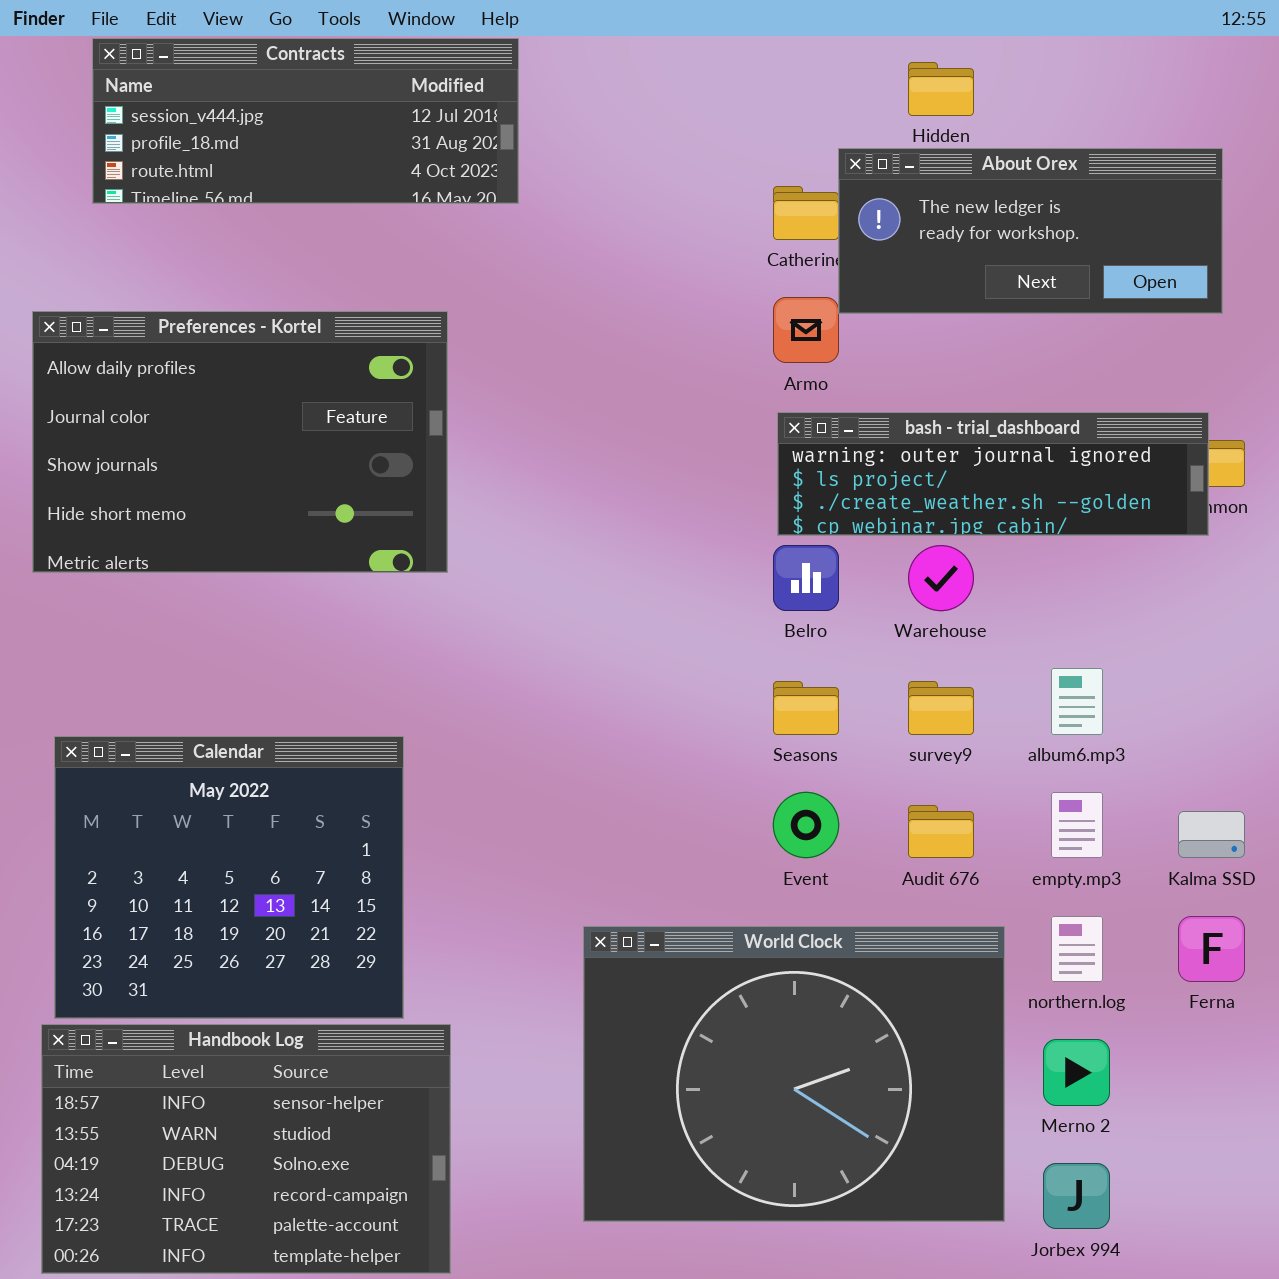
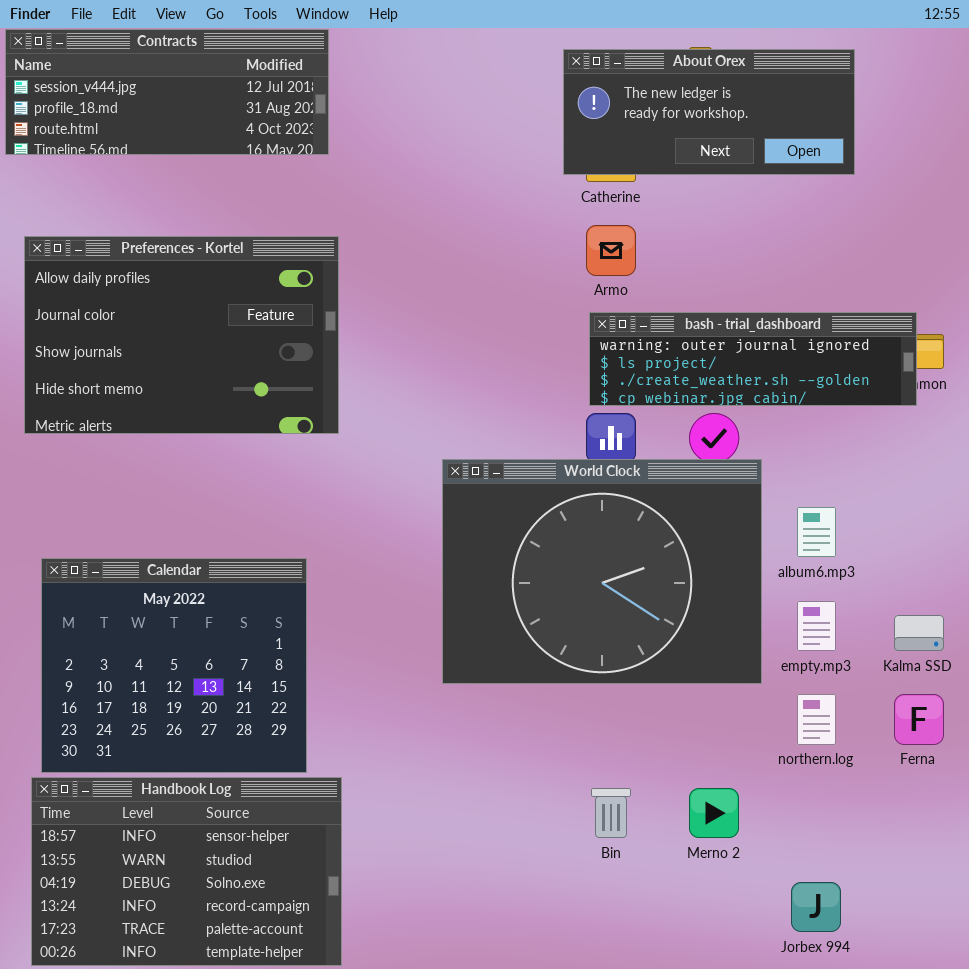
Contracts: [92,38,519,204] -> [5,29,329,155], moved
About Orex: [838,148,1223,314] -> [563,49,855,175], moved
World Clock: [583,926,1005,1222] -> [442,459,762,684], moved
Merno 2: [1043,1039,1110,1106] -> [689,788,739,838], moved

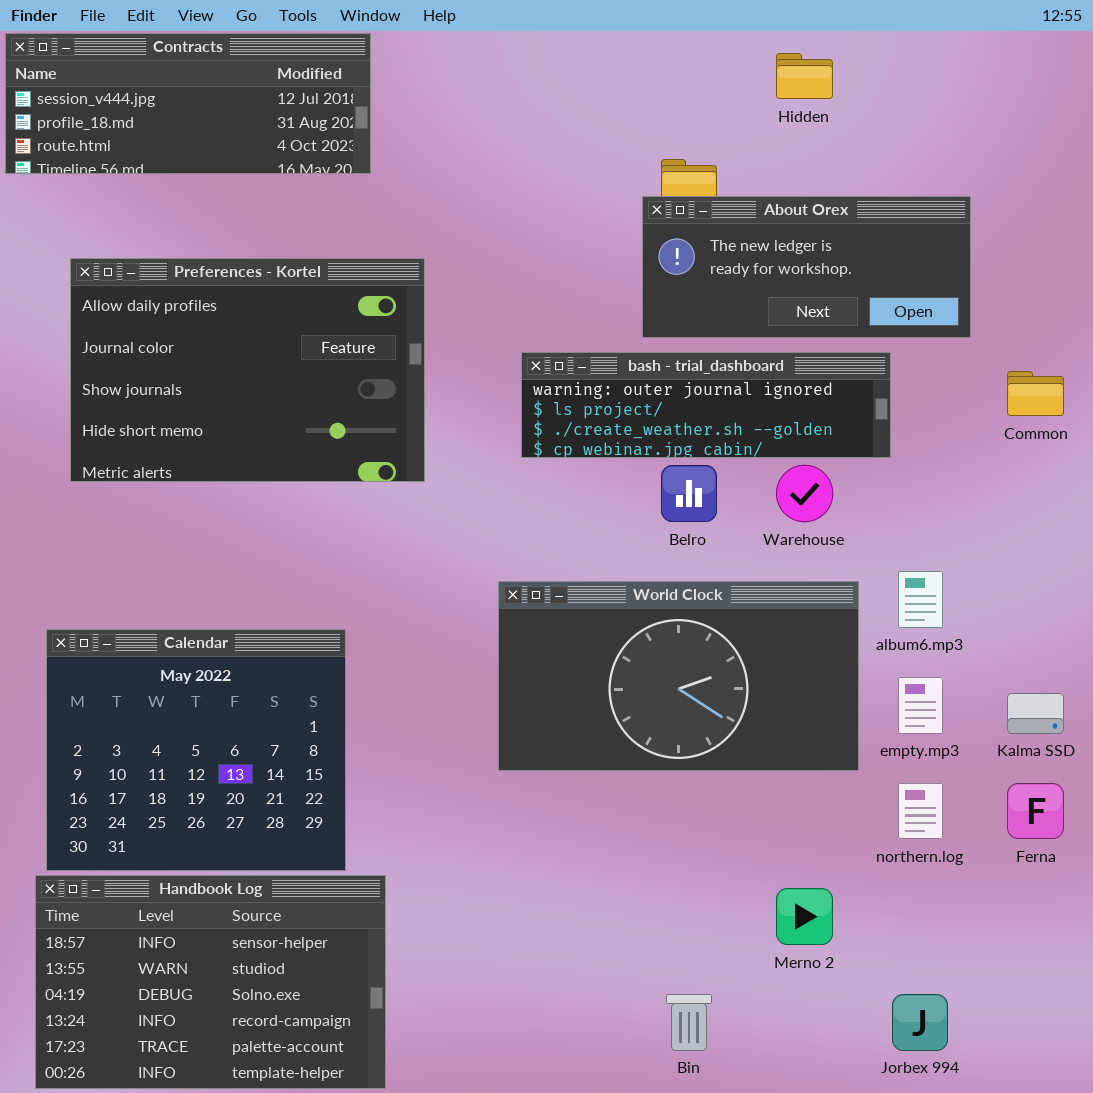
About Orex: [563,49,855,175] -> [642,196,971,338], moved
Preferences - Kortel: [24,236,339,434] -> [70,258,425,482], moved
bash - trial_dashboard: [589,312,917,406] -> [521,352,891,458], moved
World Clock: [442,459,762,684] -> [498,581,859,771], resized
Bin: [591,788,631,838] -> [666,994,712,1051], moved

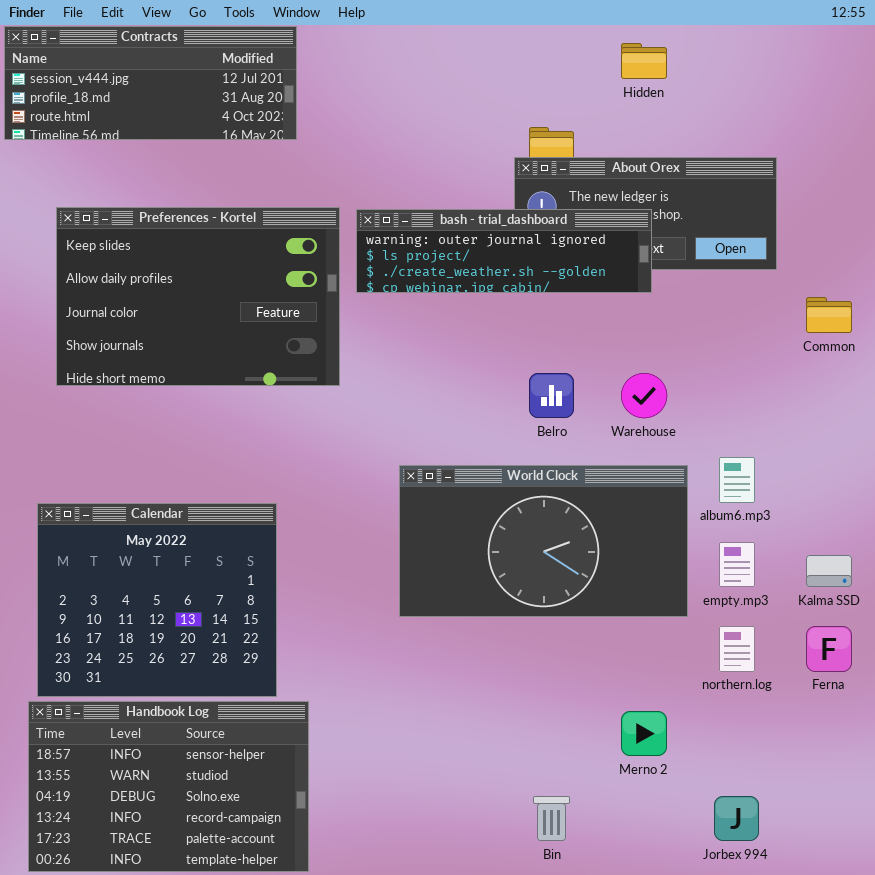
Preferences - Kortel: [70,258,425,482] -> [56,207,340,386], scrolled up 1 row
bash - trial_dashboard: [521,352,891,458] -> [356,209,652,293], moved

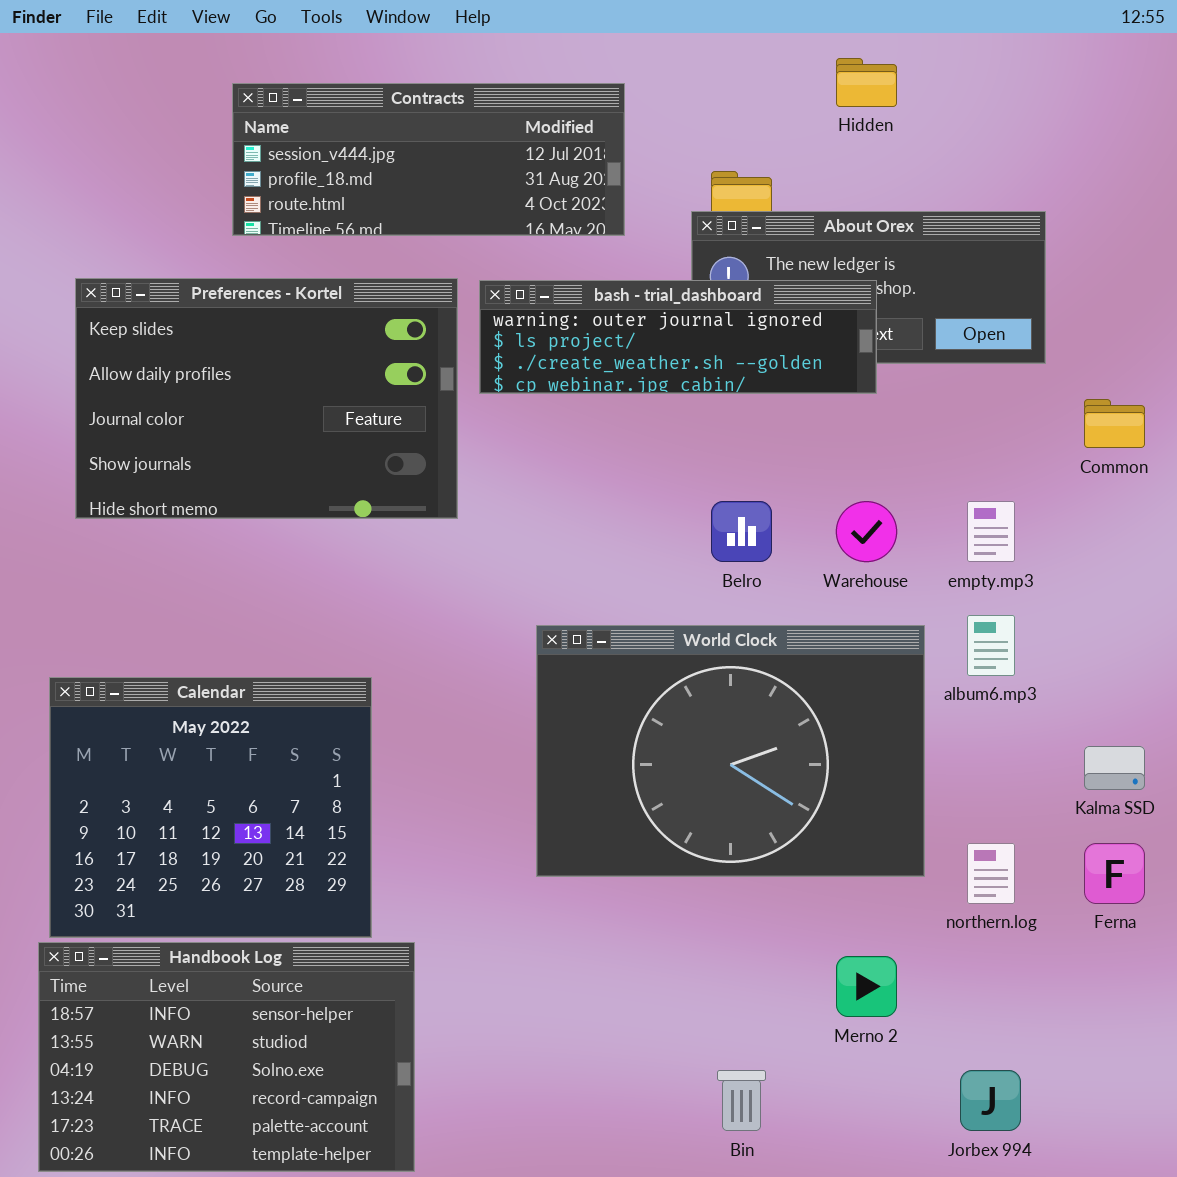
Contracts: [4,26,297,140] -> [232,83,625,236], moved
World Clock: [399,465,688,617] -> [536,625,925,877], resized
empty.mp3: [719,542,755,587] -> [967,501,1015,562], moved

